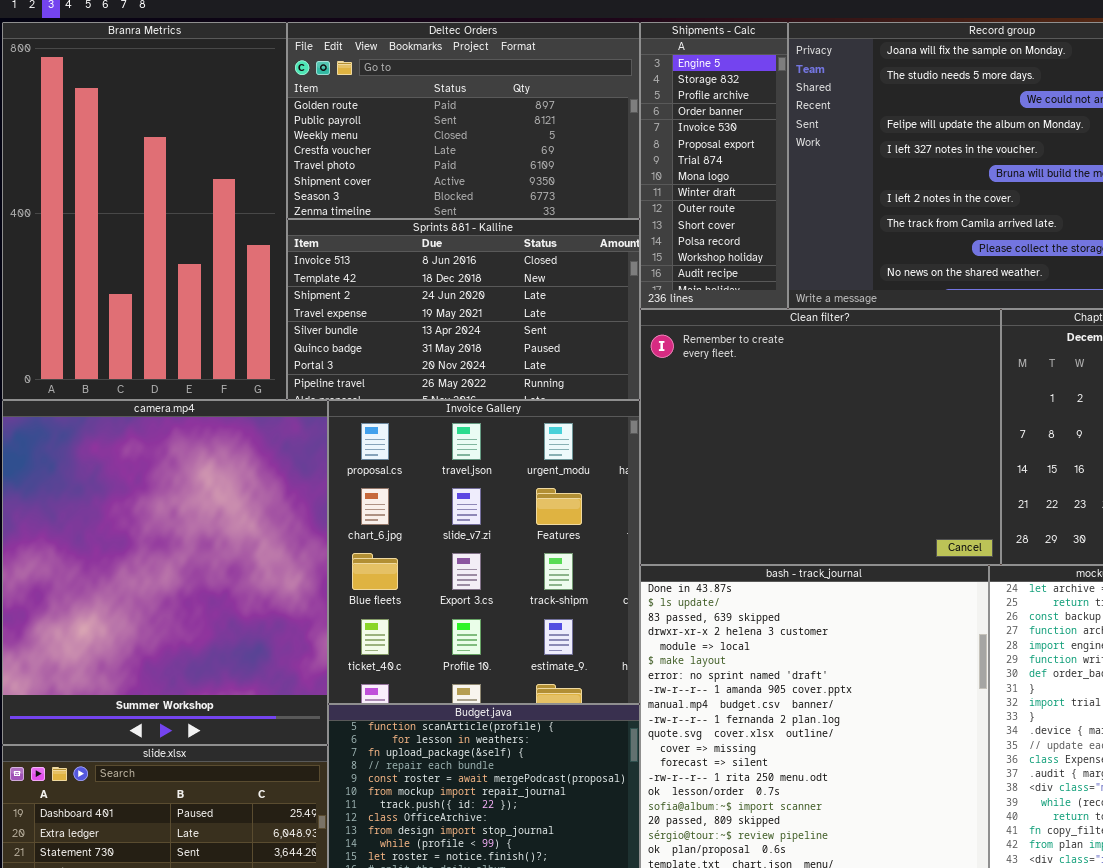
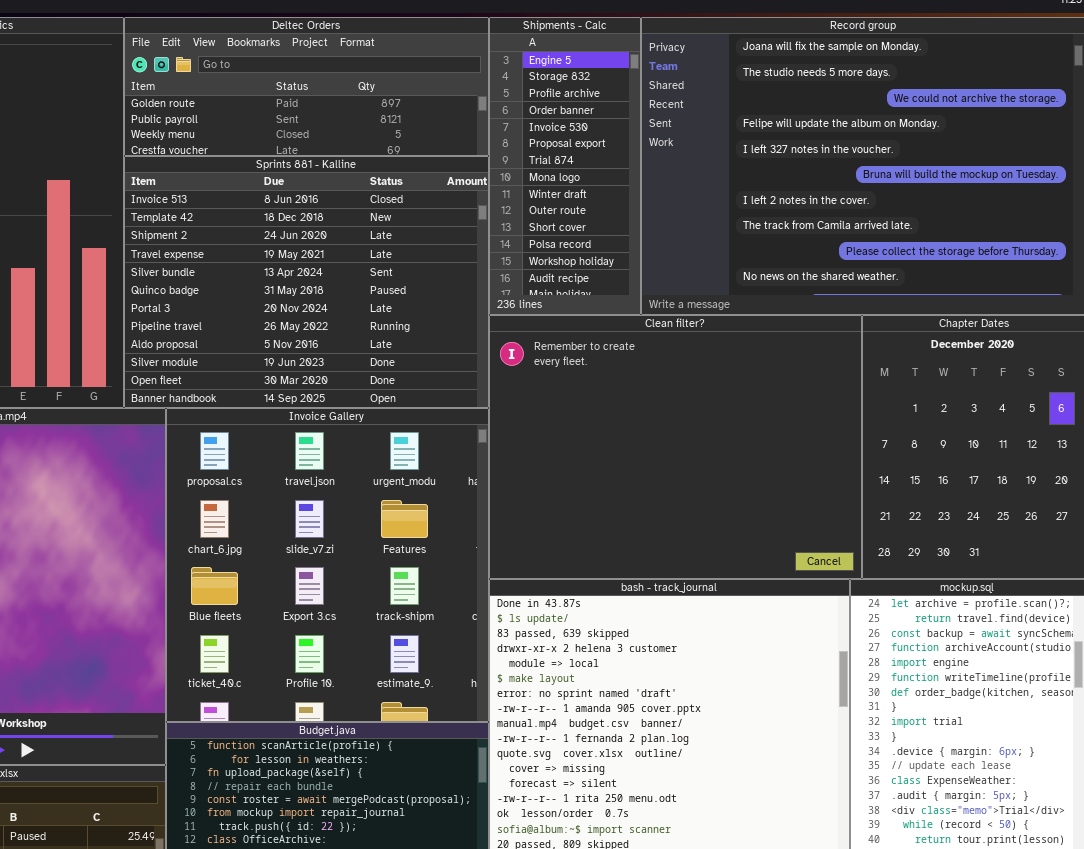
Deltec Orders: [287,22,640,219] -> [124,17,489,156], resized
Sprints 881 - Kalline: [287,219,640,400] -> [124,156,489,408], resized

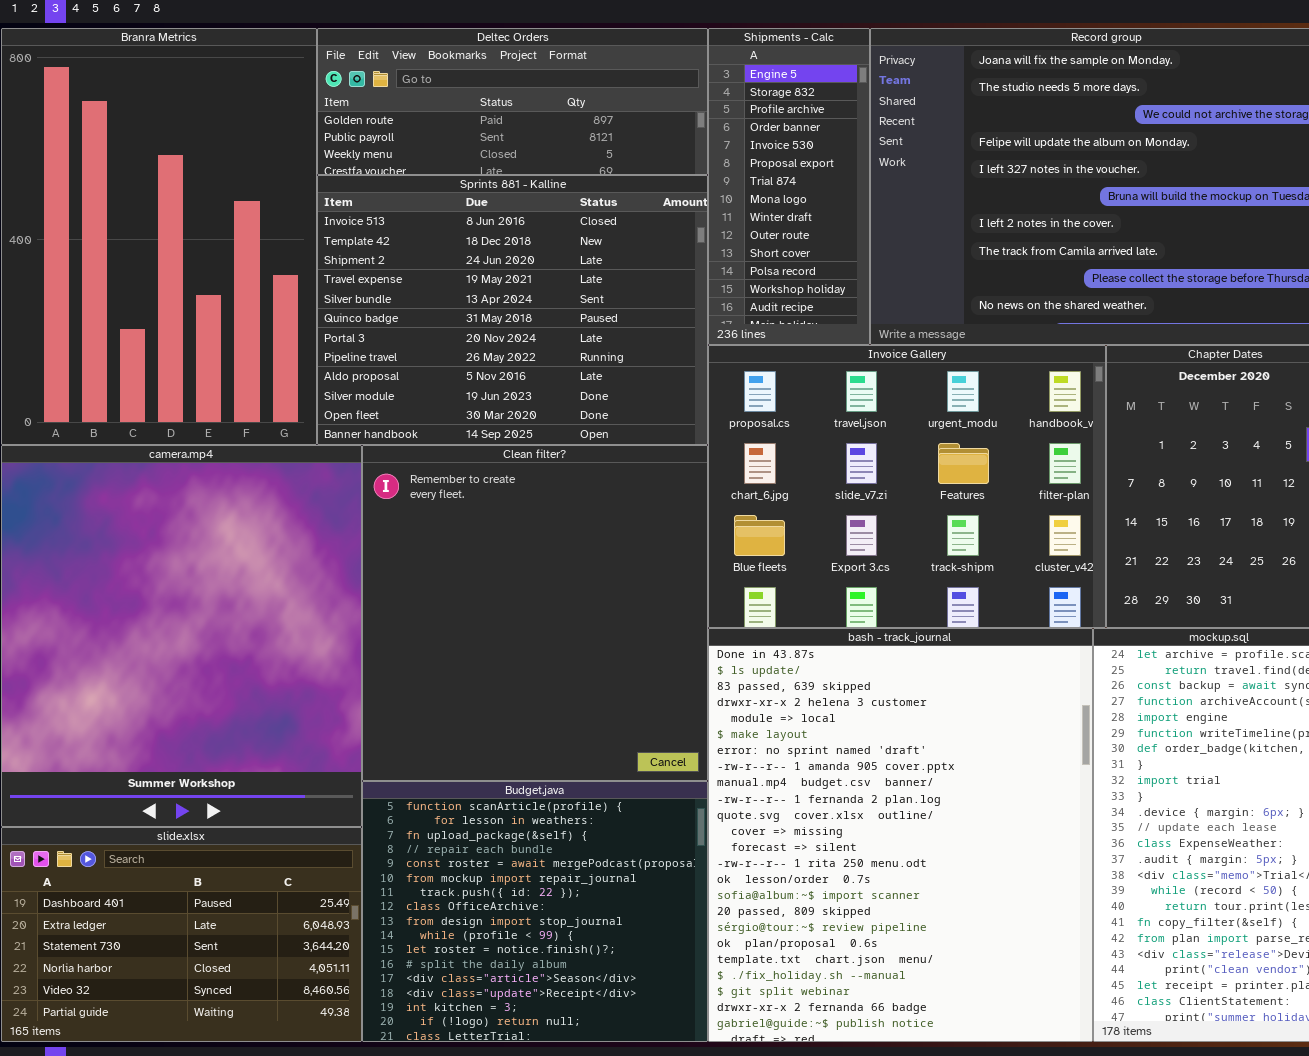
Clean filter?: [489,315,862,579] -> [362,445,708,781], moved, resized
Invoice Gallery: [166,408,489,722] -> [708,345,1106,628], moved, resized

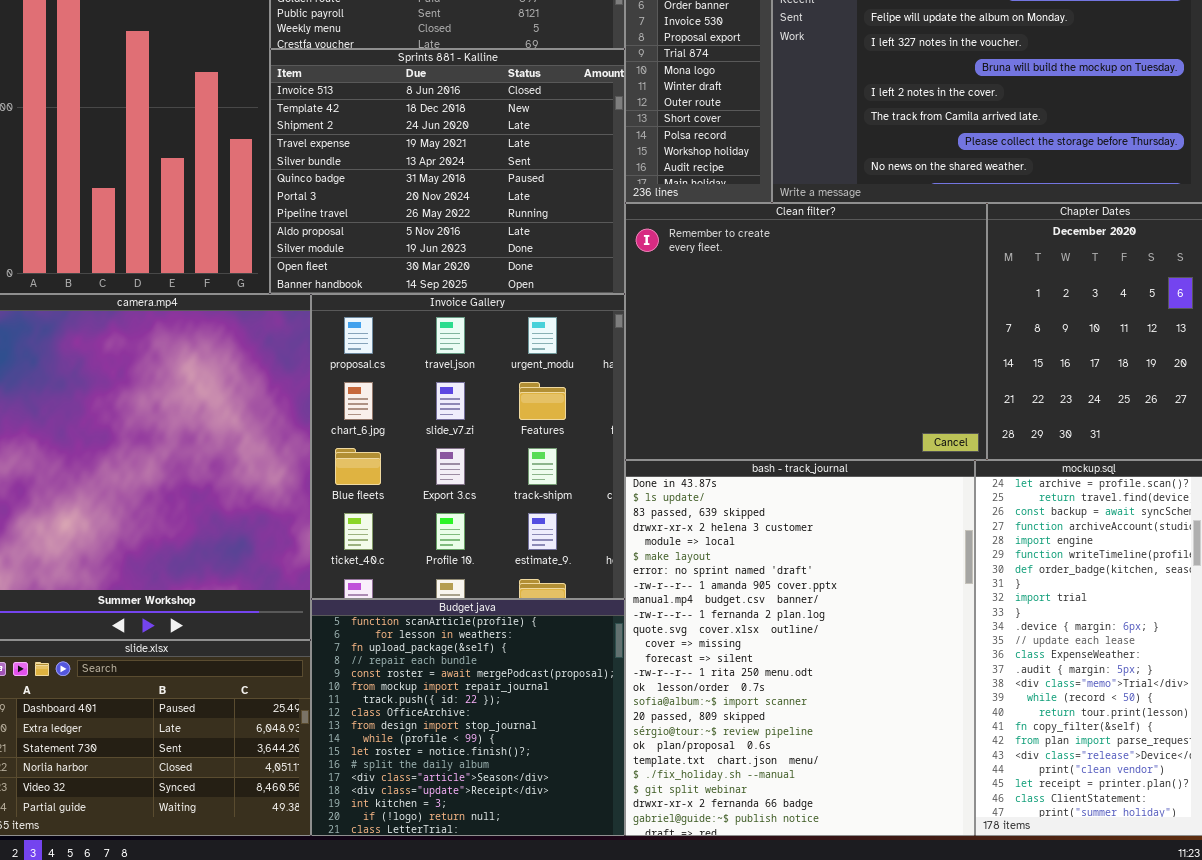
Invoice Gallery: [708,345,1106,628] -> [311,294,625,599], moved, resized
Clean filter?: [362,445,708,781] -> [625,203,987,460], moved, resized

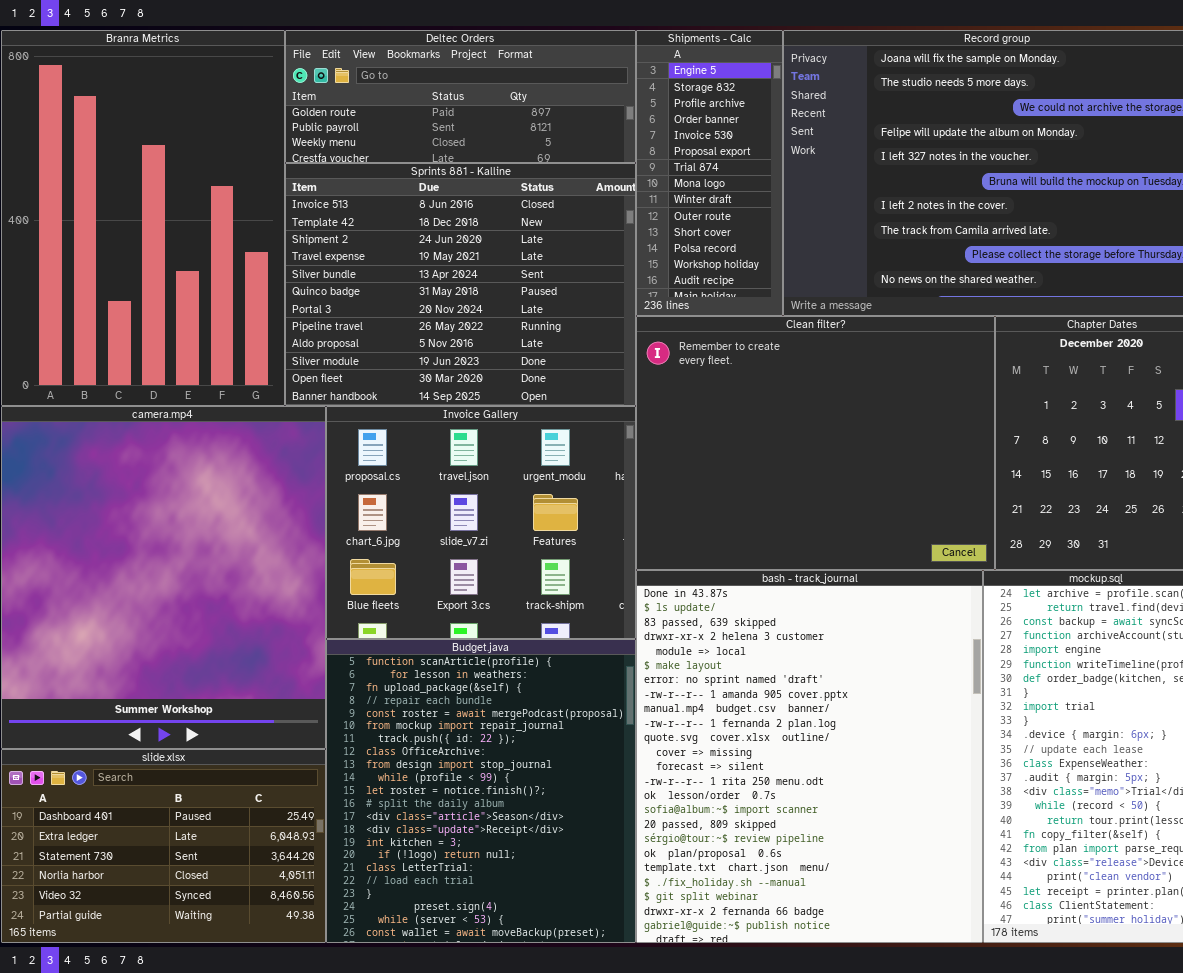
Invoice Gallery: [311,294,625,599] -> [326,406,636,639], resized
Budget.java: [311,599,625,836] -> [326,639,636,943], resized

